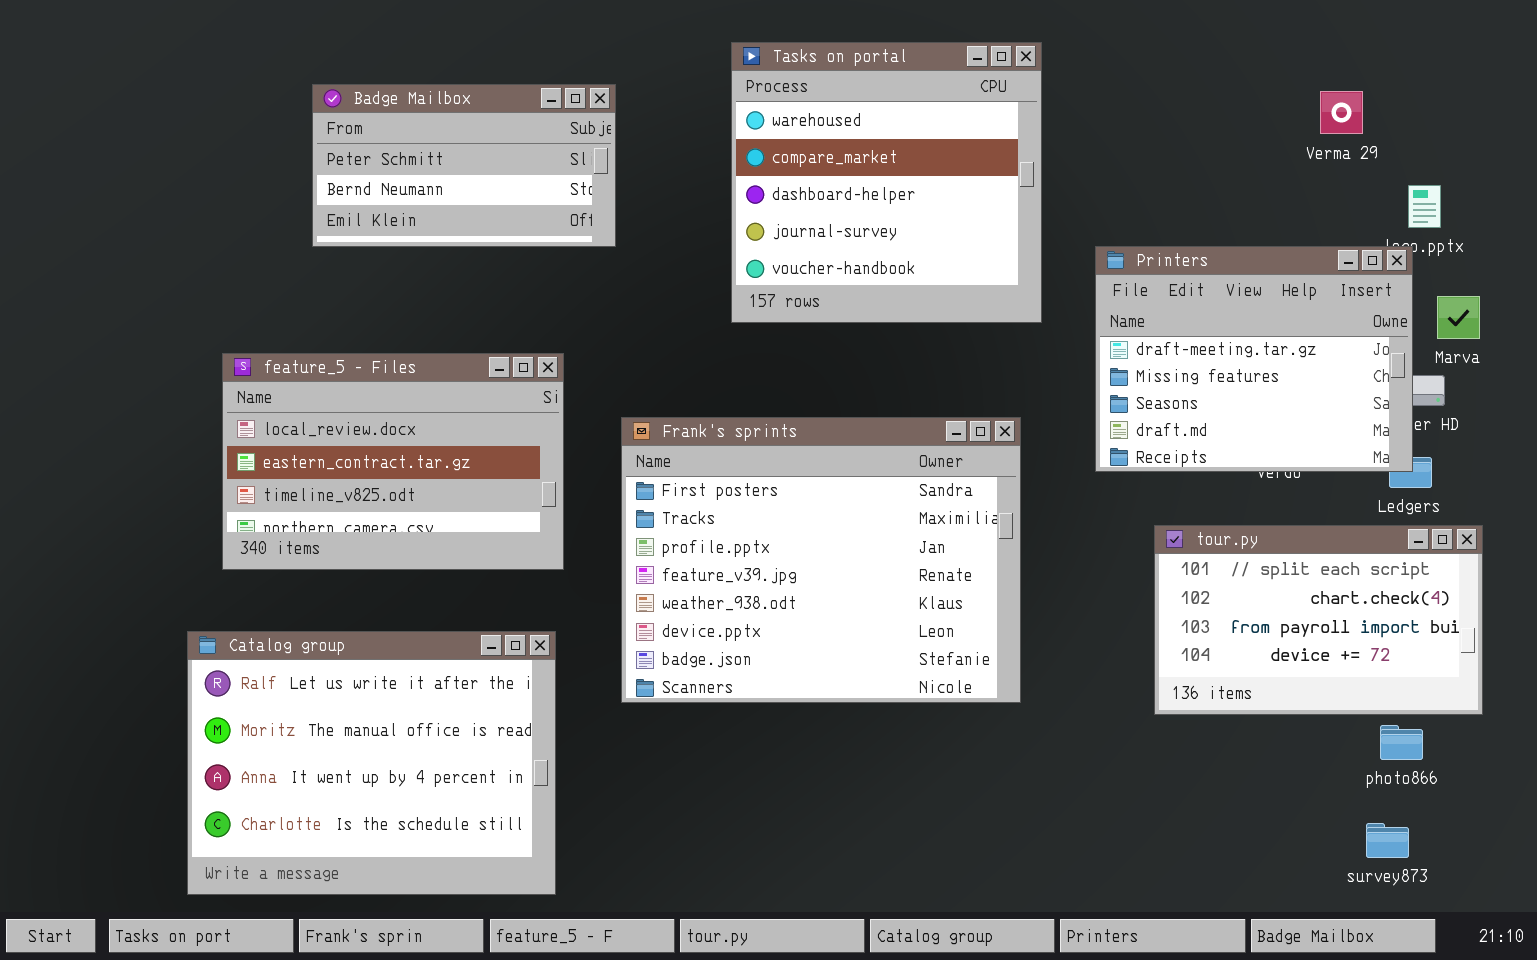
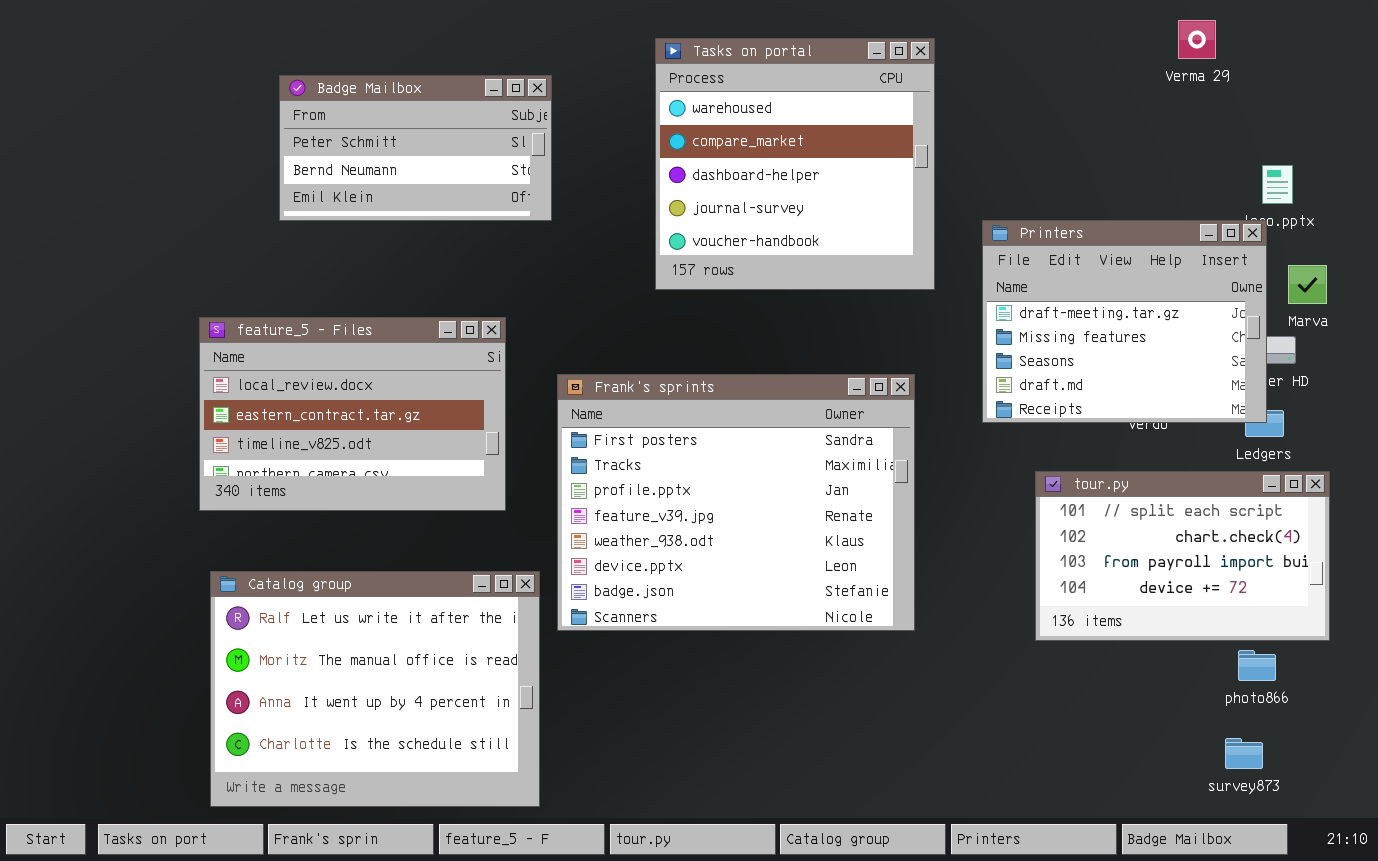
Verma 29: [1320,91,1363,134] -> [1178,20,1216,59], moved
Catalog group: [187,631,556,895] -> [210,571,540,807], moved

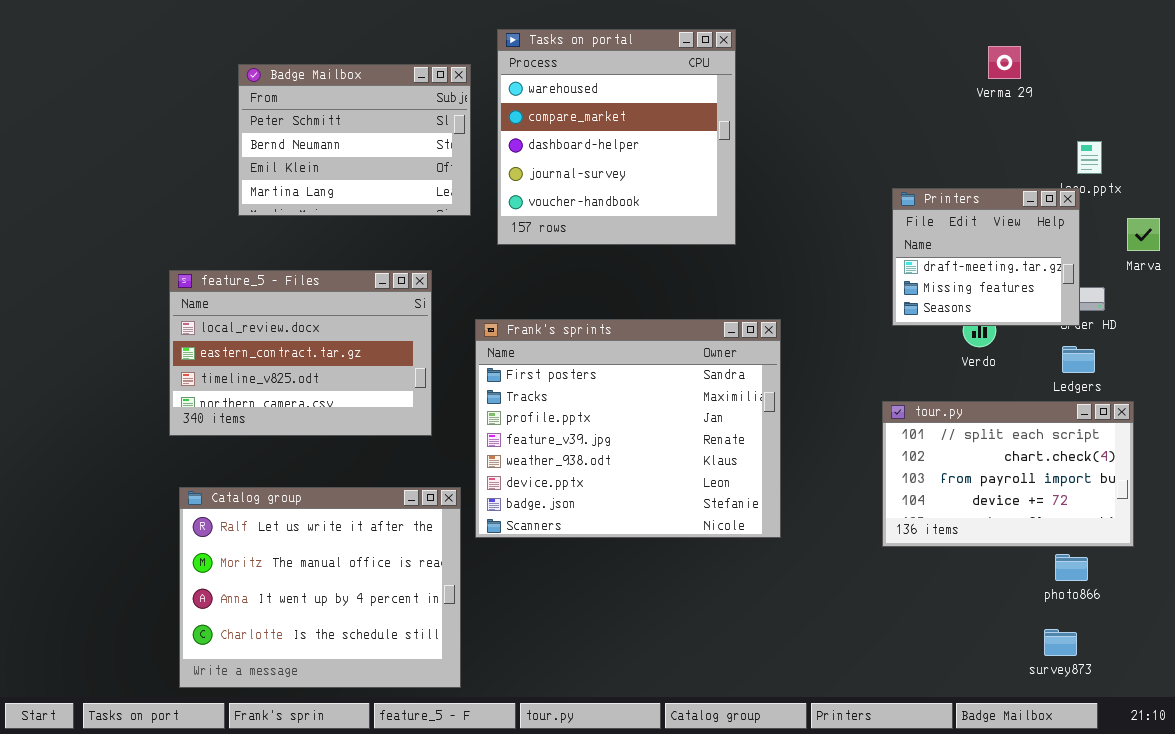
Verma 29: [1178,20,1216,59] -> [988,46,1021,79], moved
Tasks on portal: [655,38,935,290] -> [497,29,736,245], moved
Badge Mailbox: [279,75,552,221] -> [238,64,471,216], resized
Printers: [982,220,1267,423] -> [892,188,1080,326], resized
Marva: [1288,265,1327,304] -> [1127,218,1160,251], moved

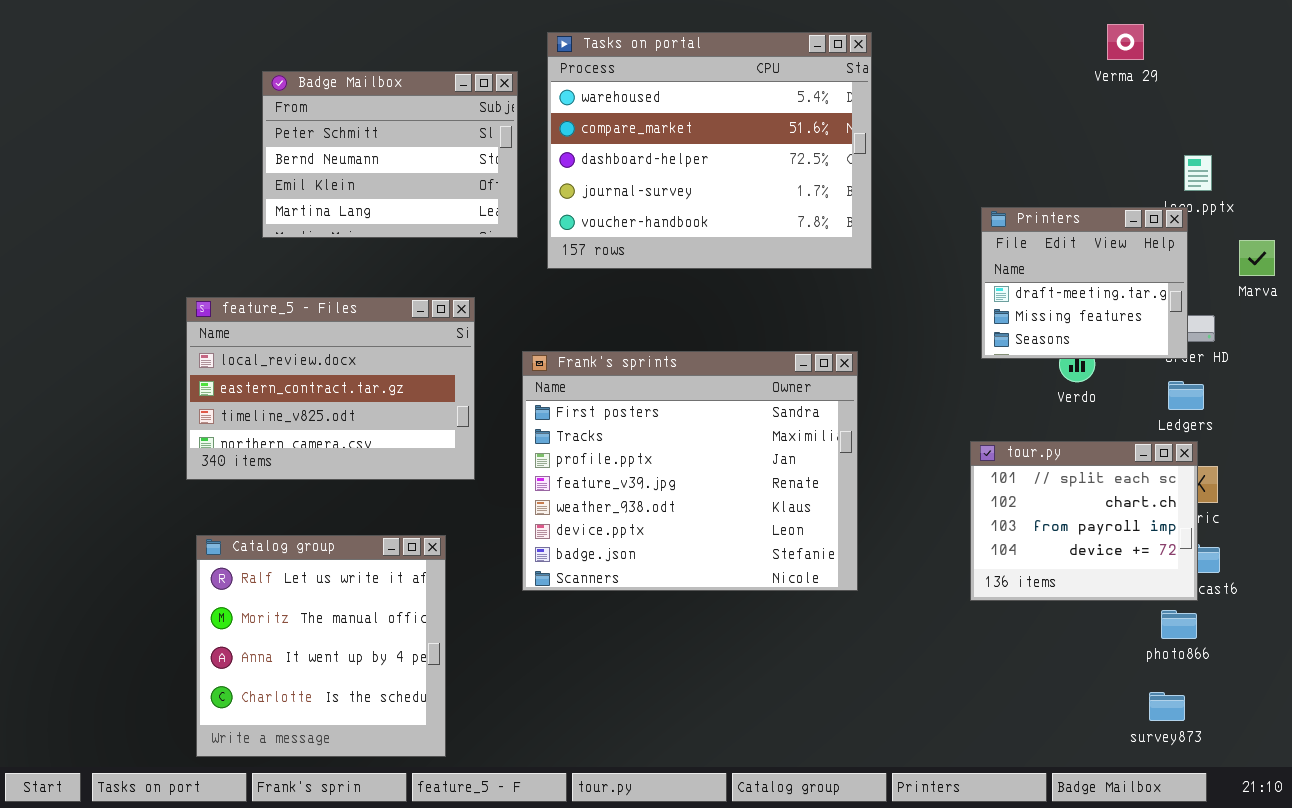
Tasks on portal: [497,29,736,245] -> [547,32,872,269], resized
Verma 29: [988,46,1021,79] -> [1107,24,1144,60], moved
tour.py: [882,401,1134,547] -> [970,441,1198,601], resized
Catalog group: [179,487,461,688] -> [196,535,446,757], resized

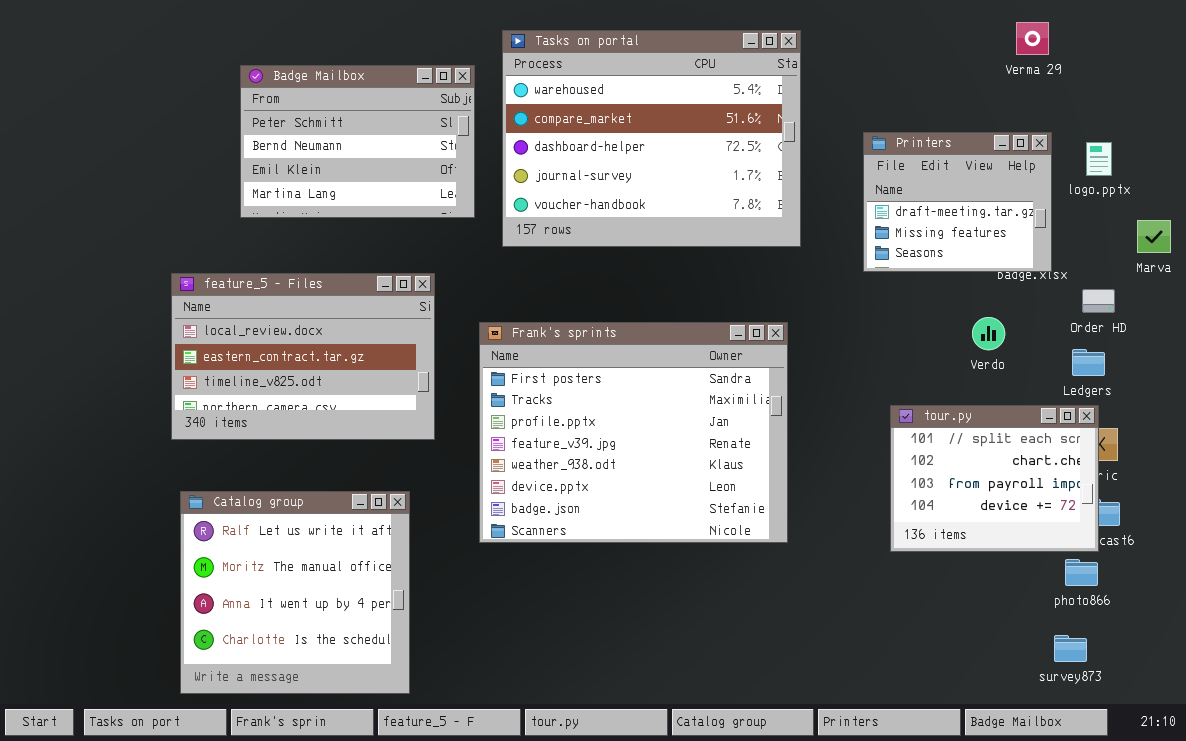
Printers: [981,207,1188,359] -> [863,132,1052,272], moved

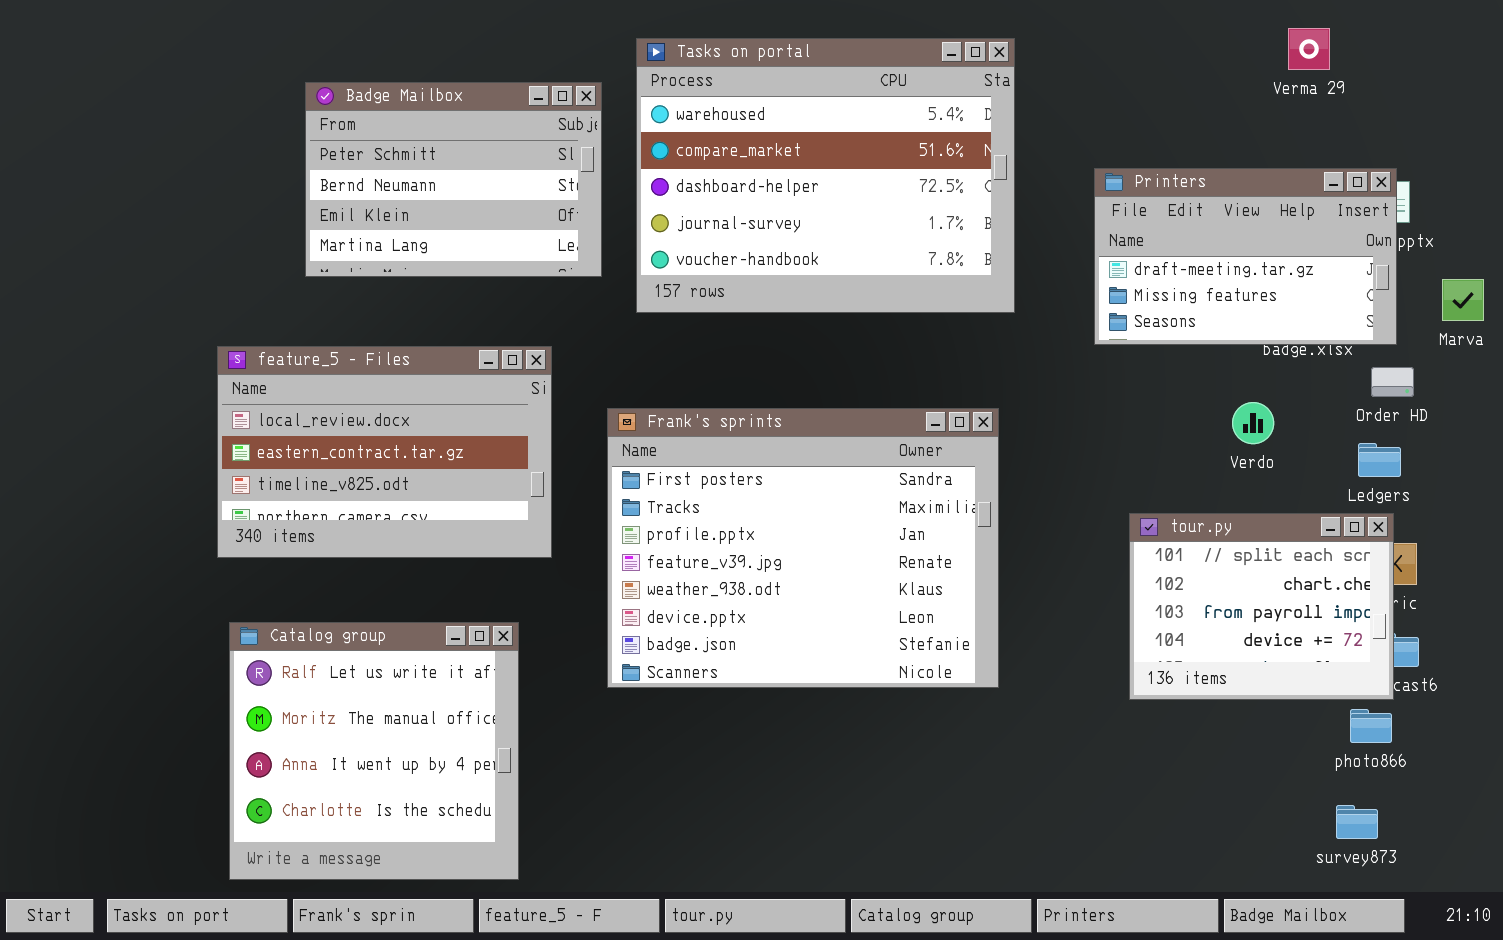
Printers: [863,132,1052,272] -> [1094,168,1397,345], resized

